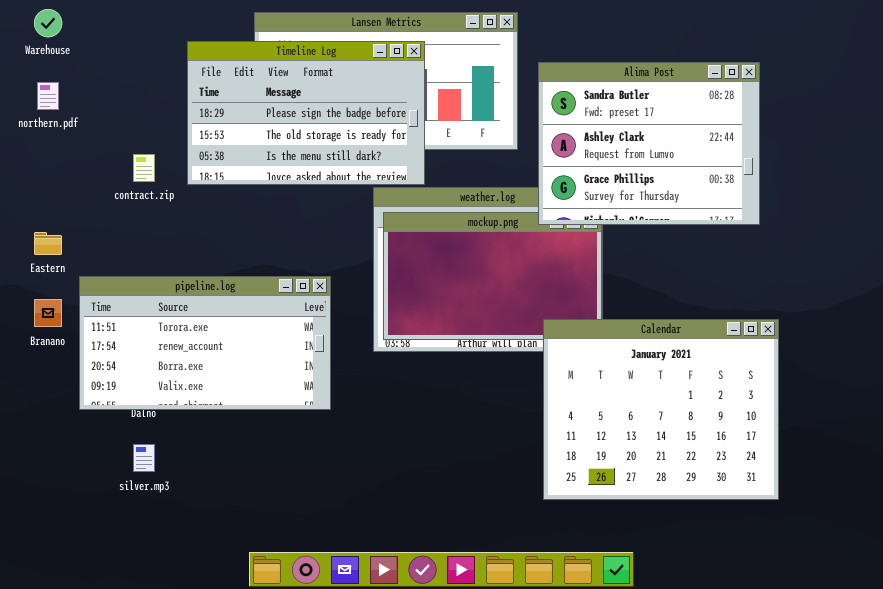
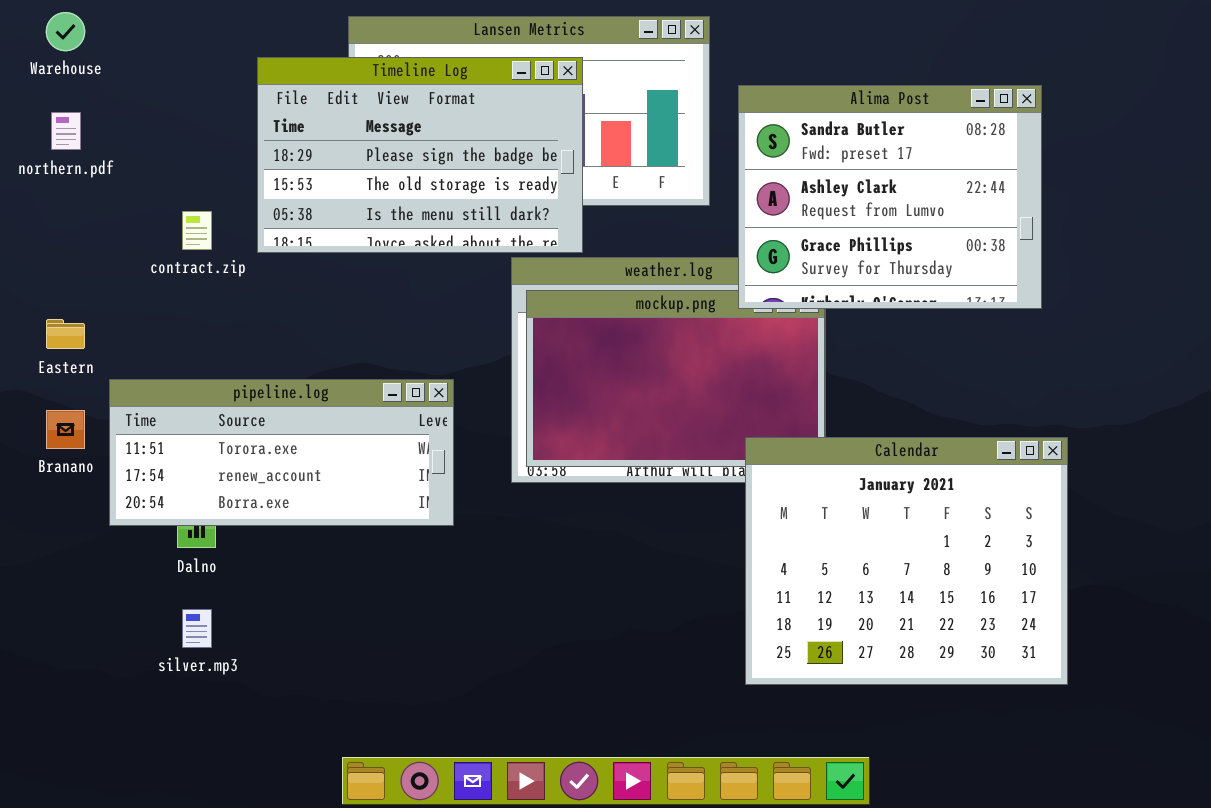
pipeline.log: [79,276,331,410] -> [109,379,454,526], resized

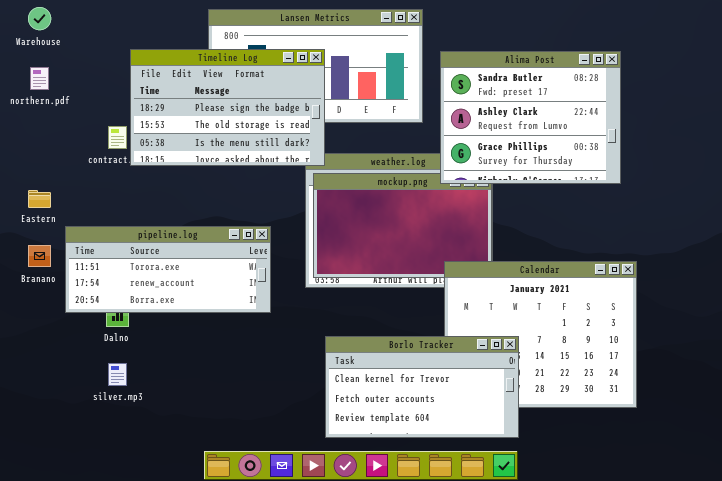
Timeline Log: [257,57,583,253] -> [130,49,325,166], moved
Borlo Tracker: none -> [325,336,519,438], opened

